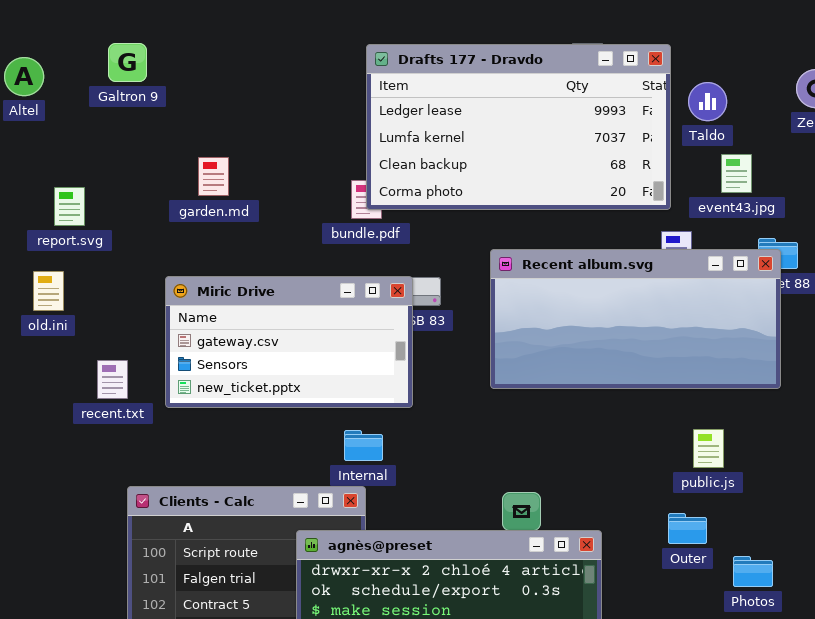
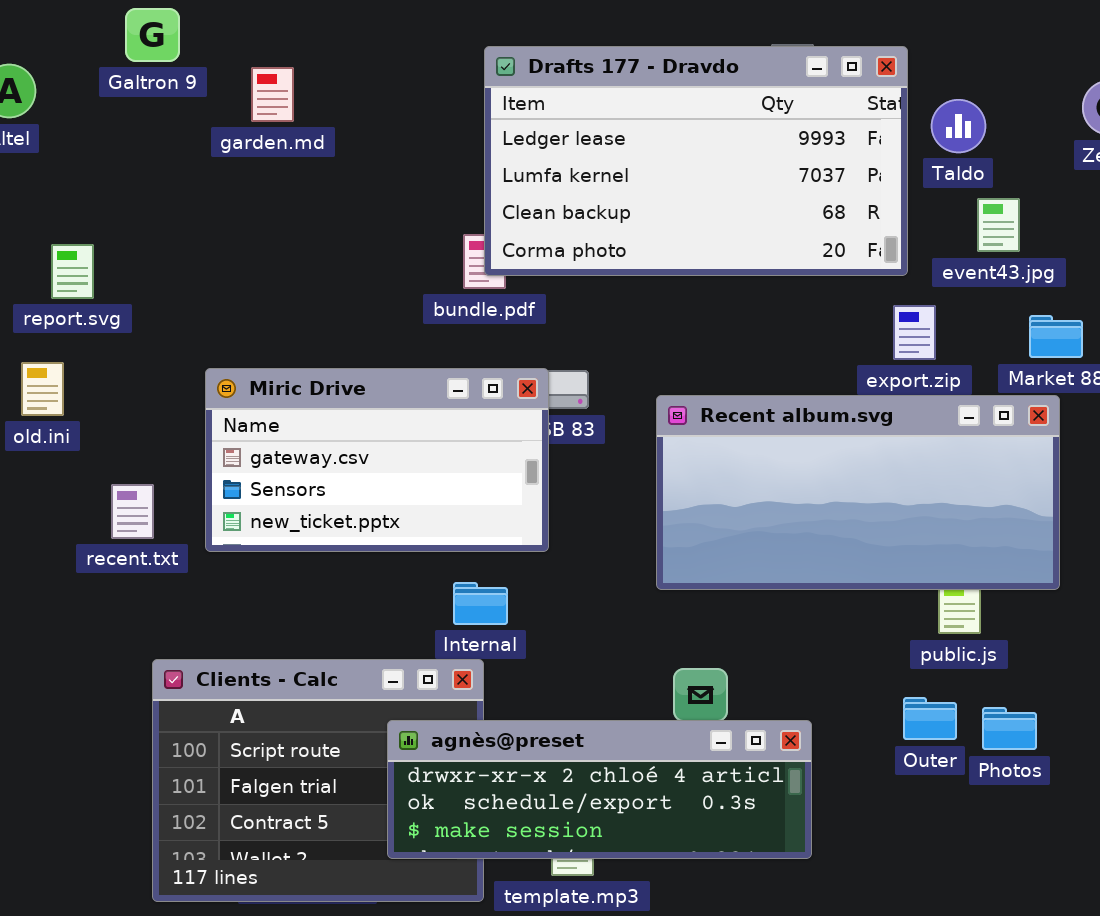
Galtron 9: [108,43,147,82] -> [125,8,180,62], moved
garden.md: [198,157,229,196] -> [251,67,294,122], moved
Recent album.svg: [490,249,781,389] -> [656,395,1060,590], moved
Photos: [733,556,773,587] -> [982,707,1037,750], moved

